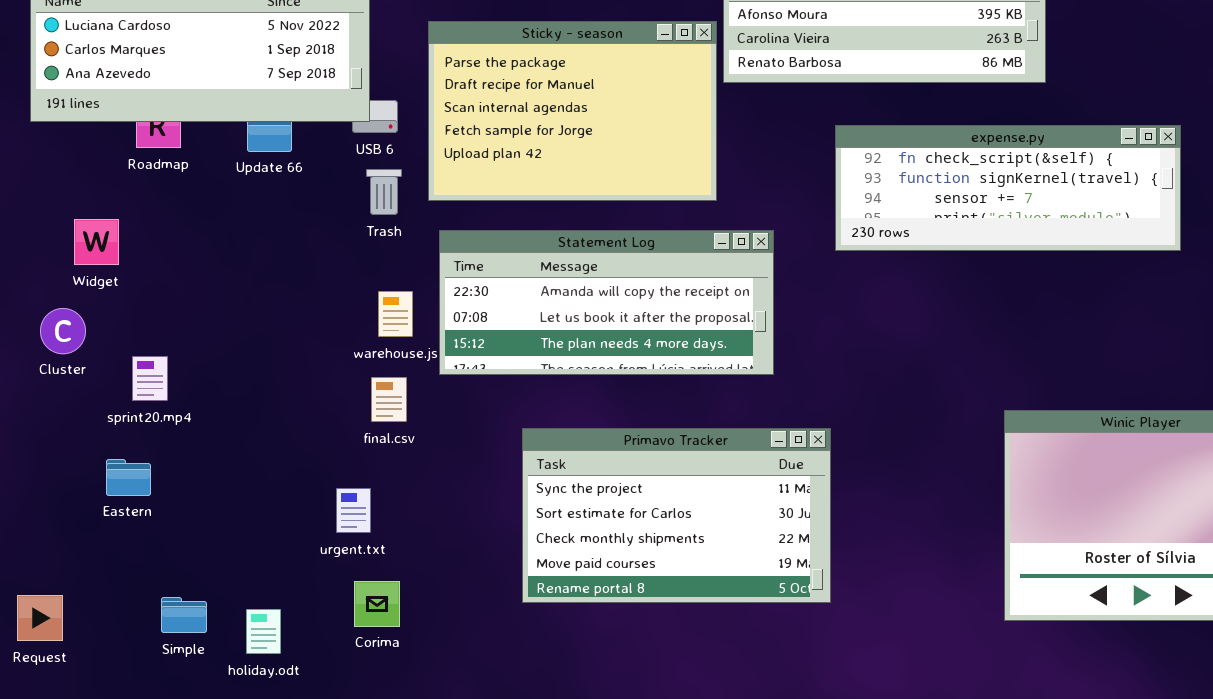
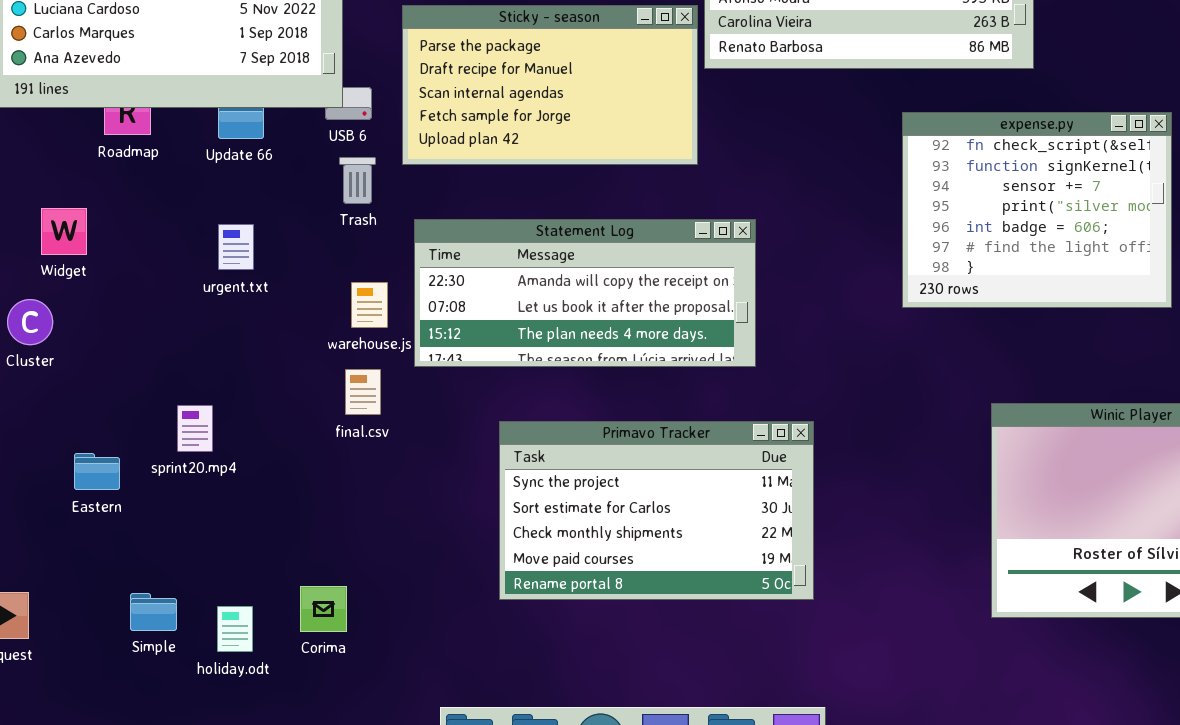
Sticky - season: [428,21,717,201] -> [402,5,698,165], resized
expense.py: [835,125,1181,251] -> [902,112,1172,308], resized
sprint20.mp4: [132,356,168,401] -> [177,405,213,452], moved
urgent.txt: [336,488,371,533] -> [218,224,254,270], moved
Corima: [354,581,400,627] -> [300,586,347,632], moved

